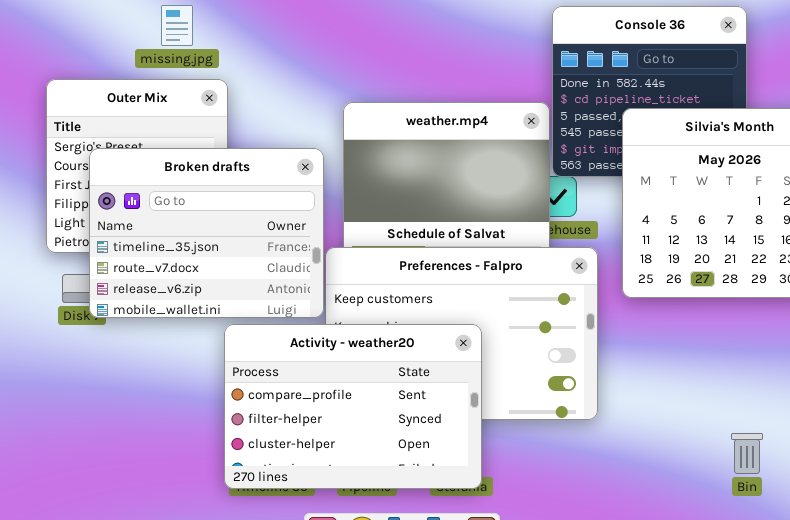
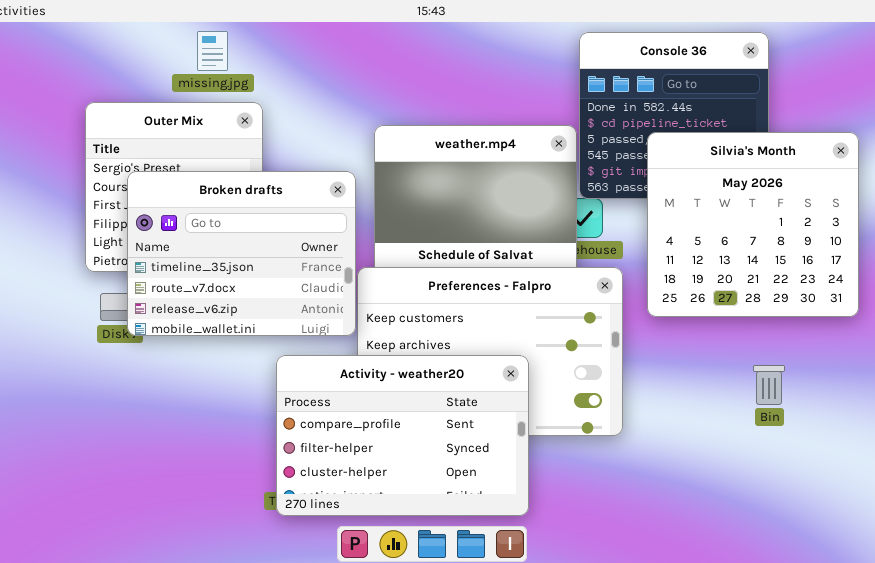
Activity - weather20: [224,324,482,489] -> [276,355,529,516], moved
Bin: [731,433,763,474] -> [753,365,785,405], moved

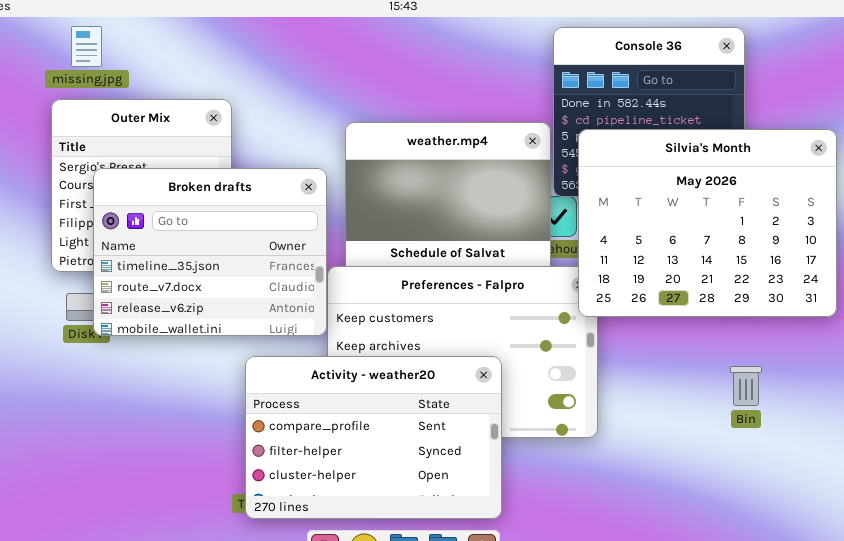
missing.jpg: [197,31,228,71] -> [71,26,102,67], moved
Silvia's Month: [647,132,859,317] -> [578,129,837,317], resized

